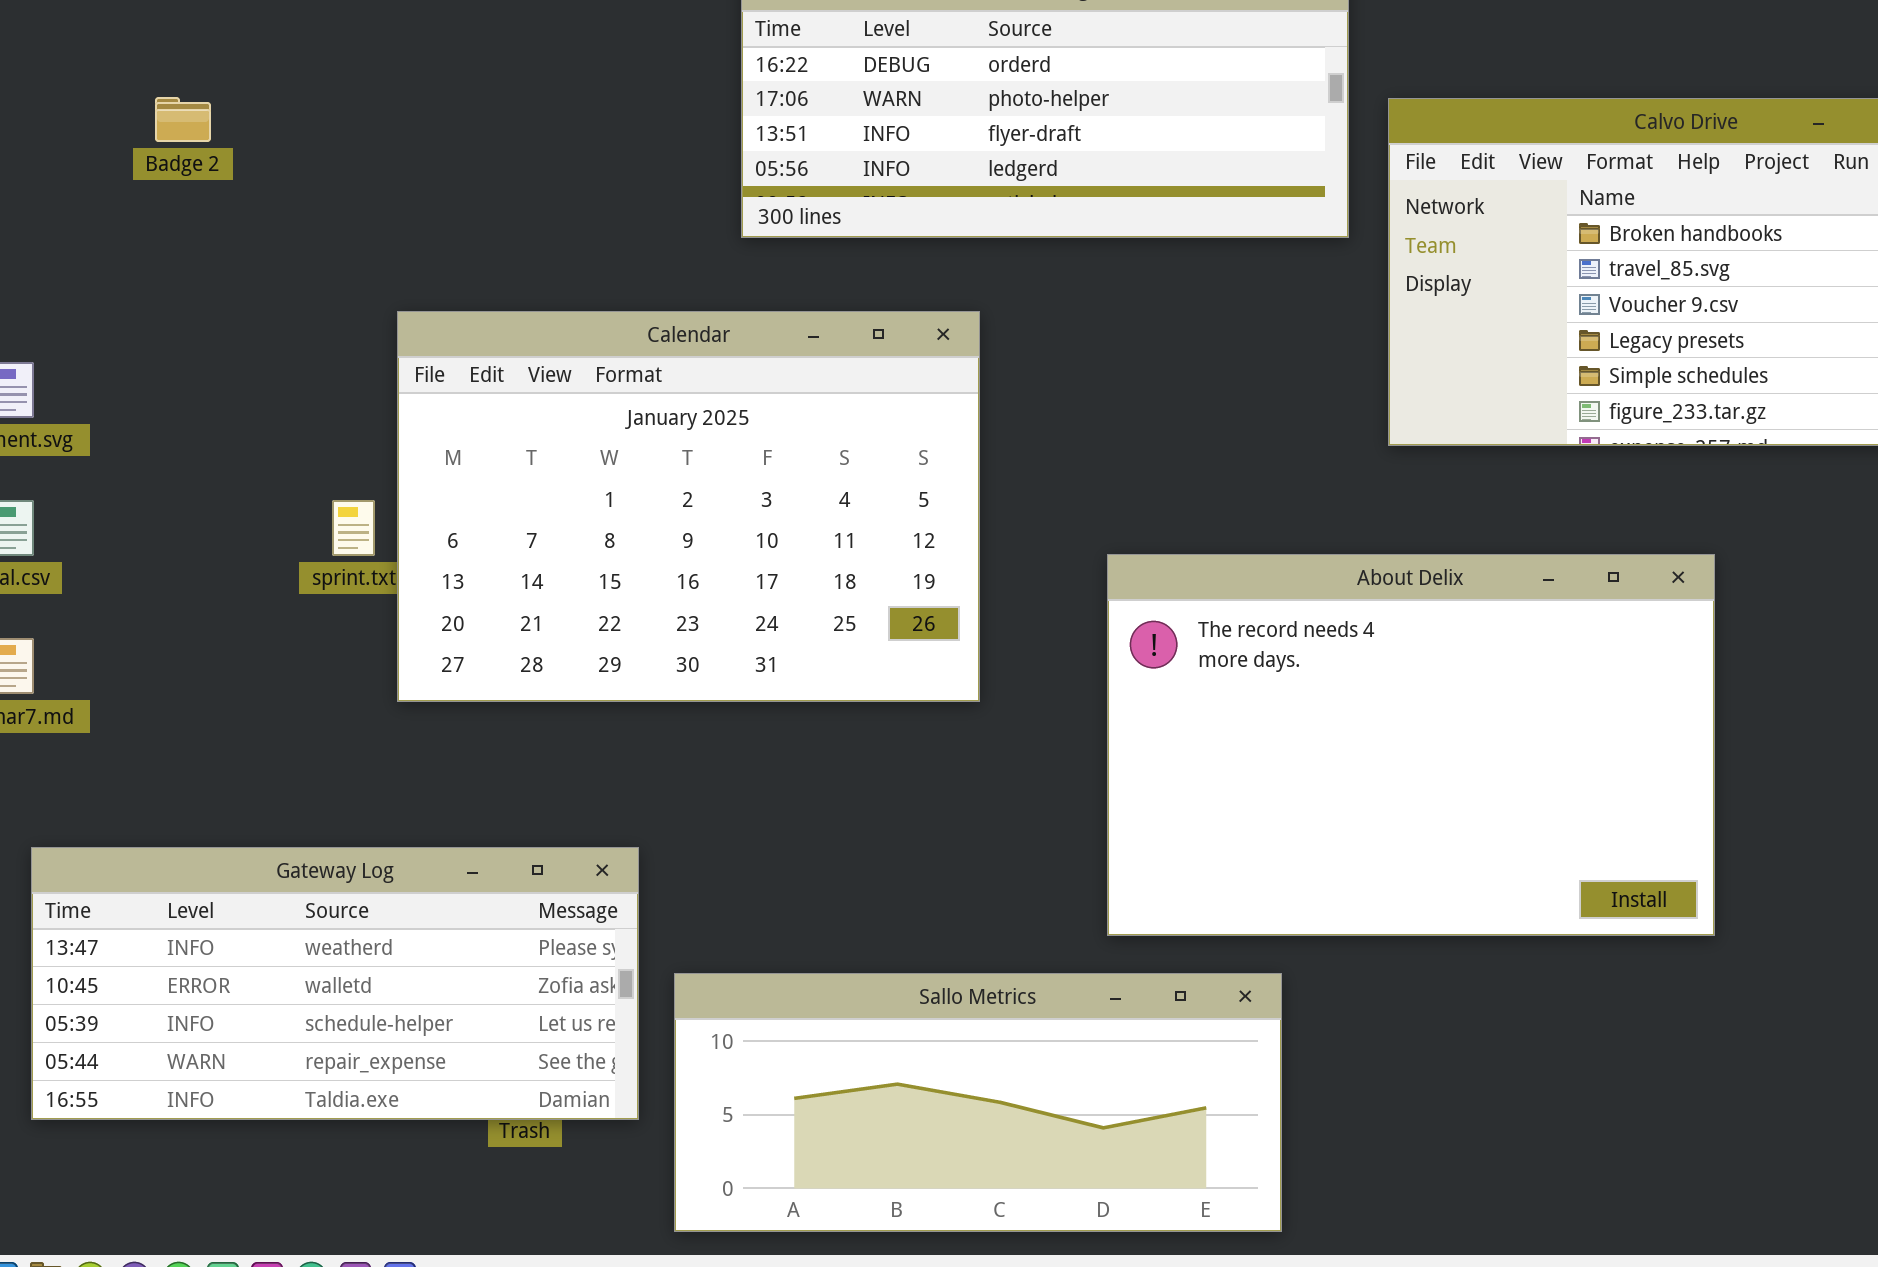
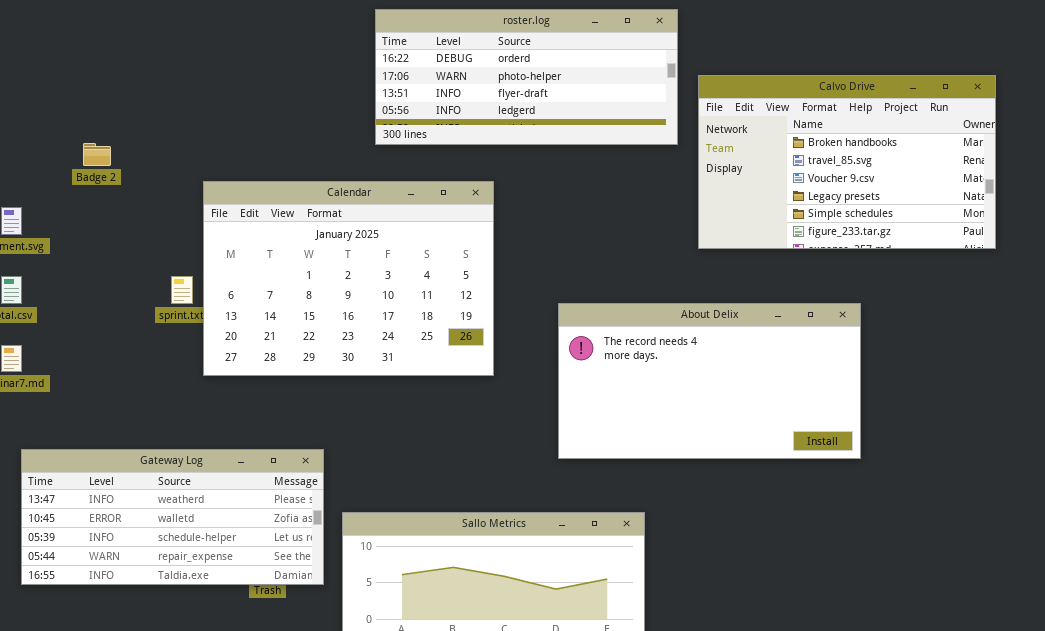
Badge 2: [155,97,211,142] -> [83,143,111,166], moved
About Delix: [1107,554,1715,936] -> [558,303,861,459], resized

